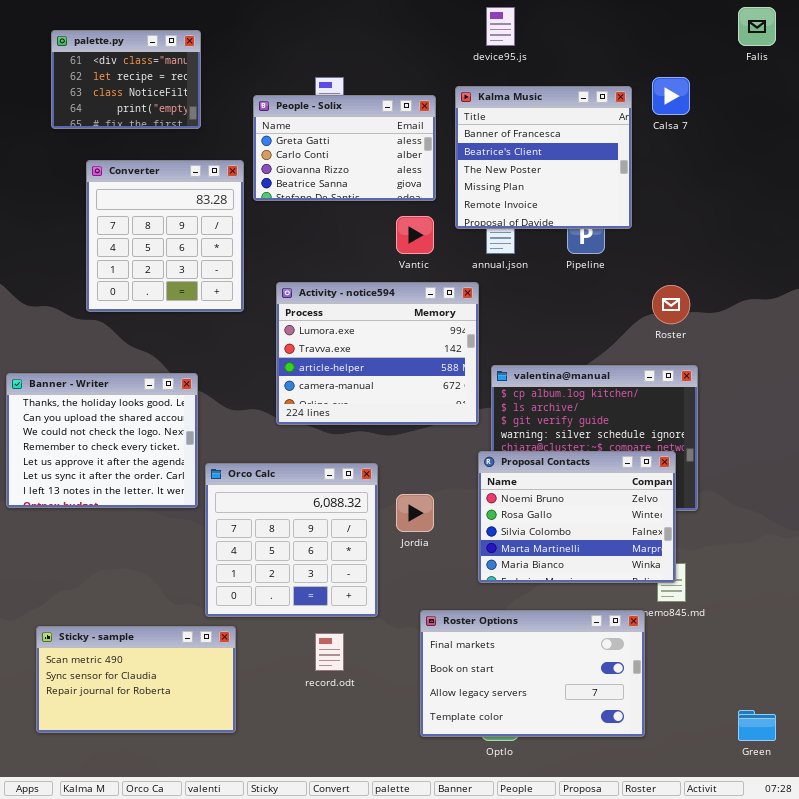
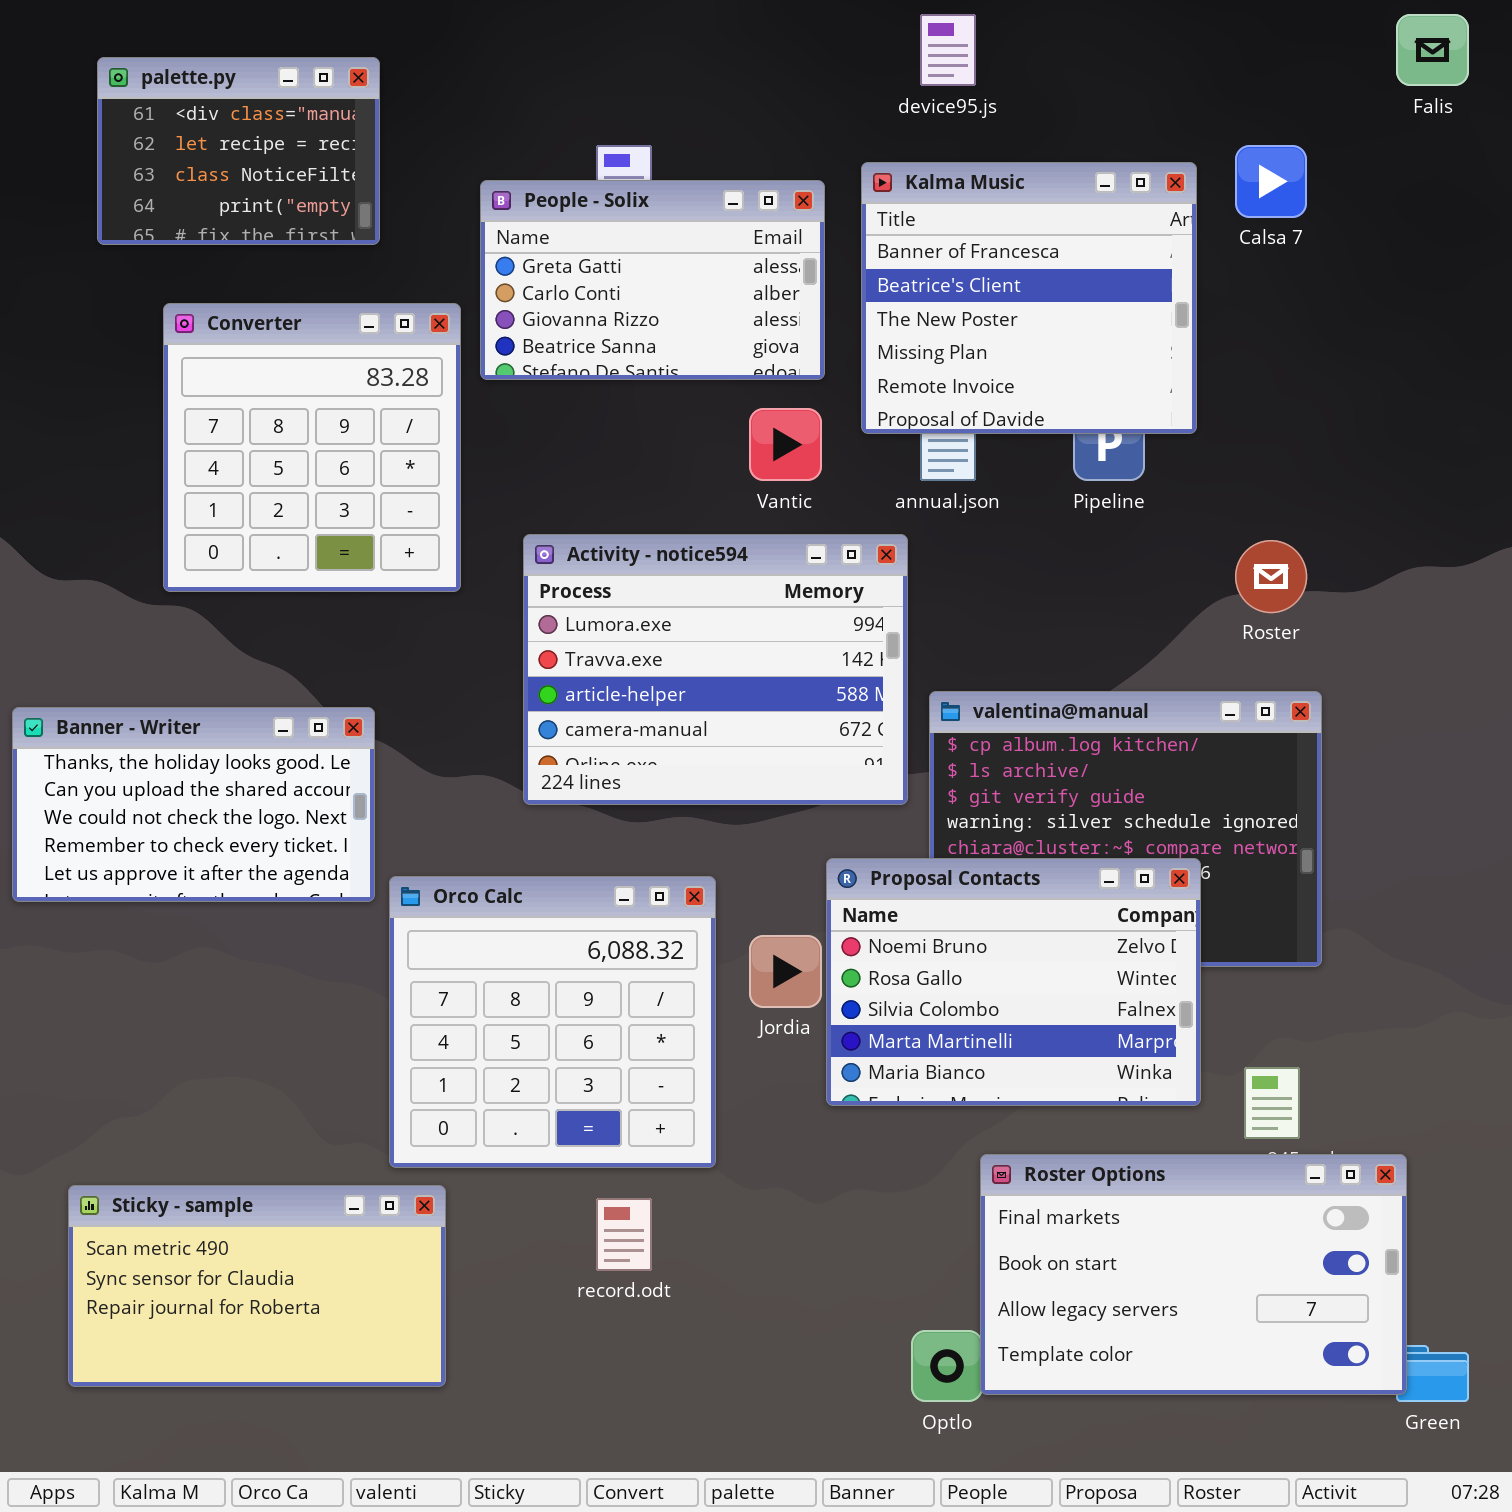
Banner - Writer: [6,373,198,508] -> [12,707,375,902], resized
Proposal Contacts: [478,451,676,583] -> [826,858,1201,1106], moved
Roster Options: [420,610,645,737] -> [980,1154,1407,1395], moved

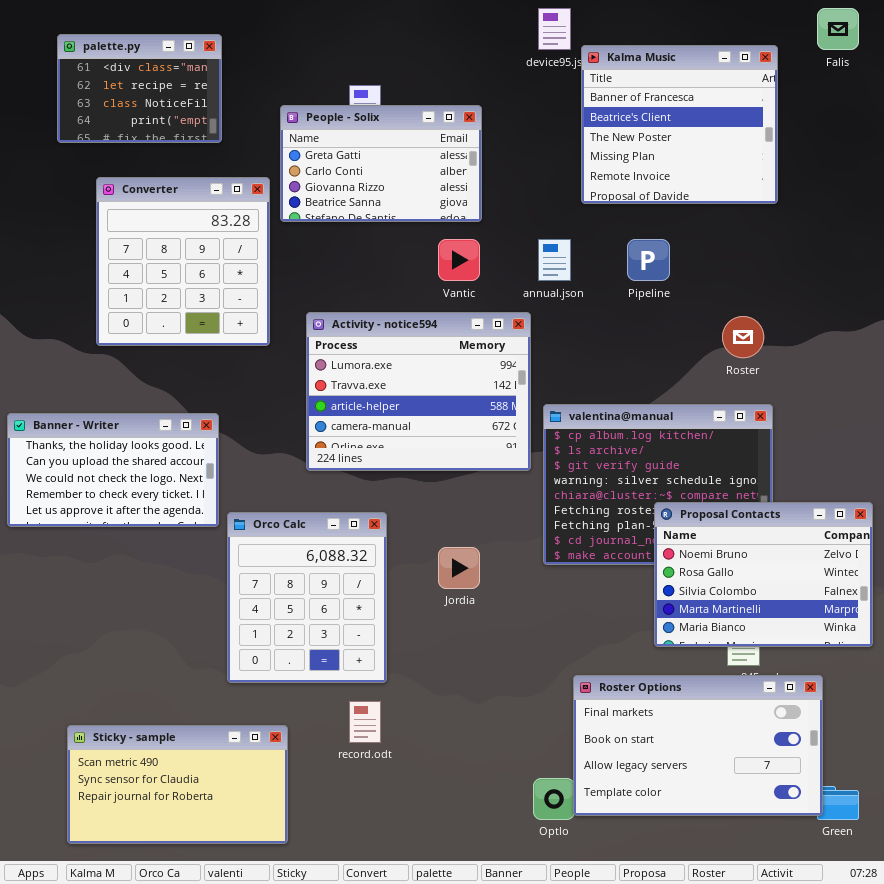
Kalma Music: [861,162,1197,434] -> [581,45,778,204], moved
Proposal Contacts: [826,858,1201,1106] -> [654,502,873,647], moved
Orco Calc: [389,876,716,1168] -> [227,512,387,683], resized
Sticky - sample: [68,1185,446,1387] -> [67,725,288,844], moved

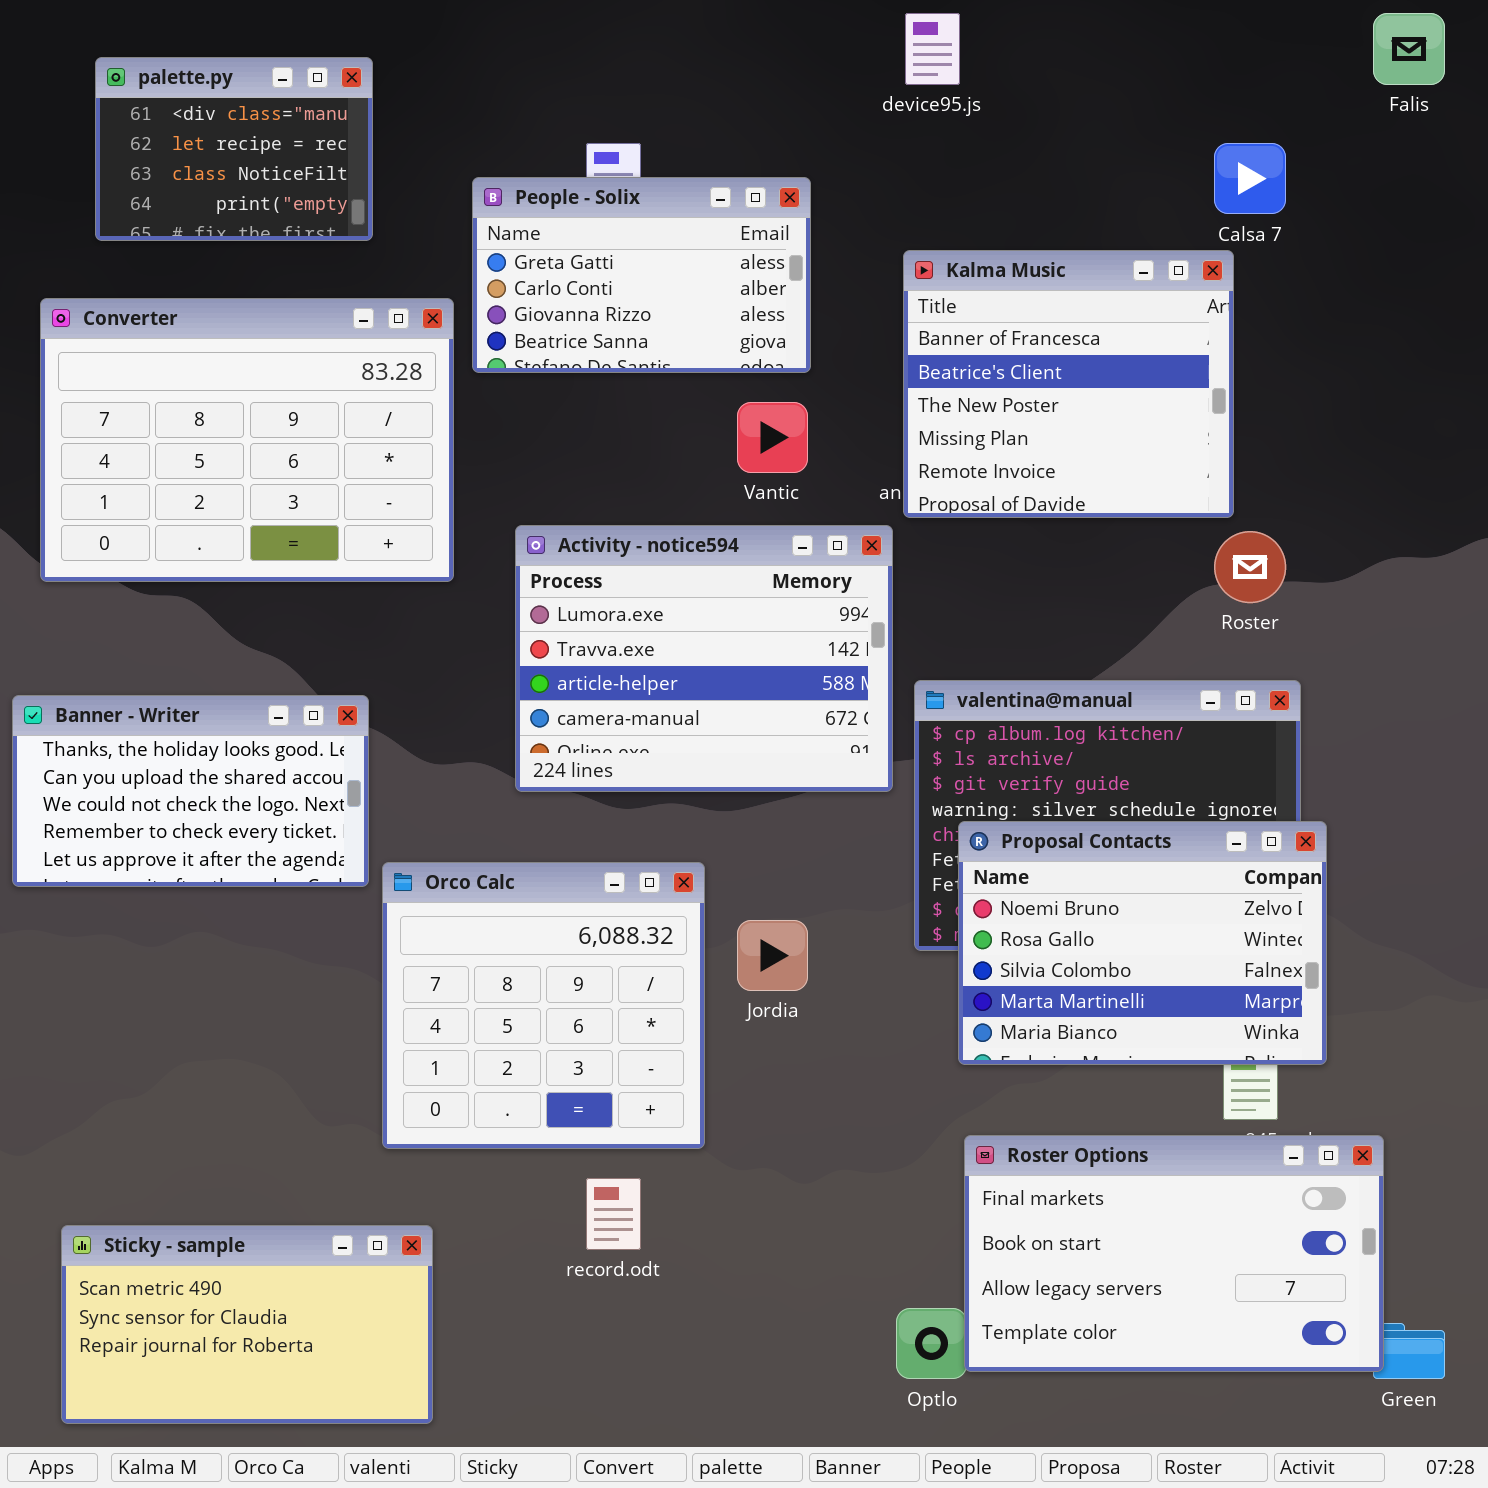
Kalma Music: [581,45,778,204] -> [903,250,1234,518], moved
Converter: [96,177,270,346] -> [40,298,454,582], resized
Proposal Contacts: [654,502,873,647] -> [958,821,1327,1065], moved
Orco Calc: [227,512,387,683] -> [382,862,705,1149], resized
Sticky - sample: [67,725,288,844] -> [61,1225,433,1424], moved

